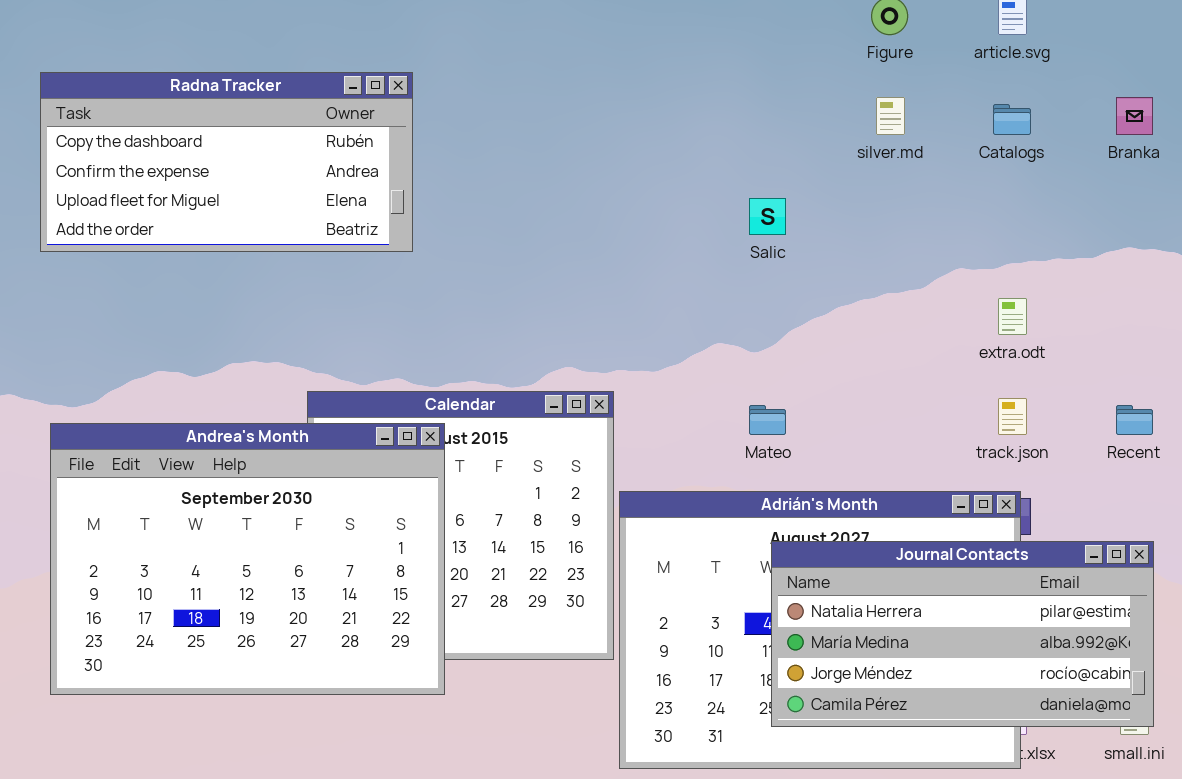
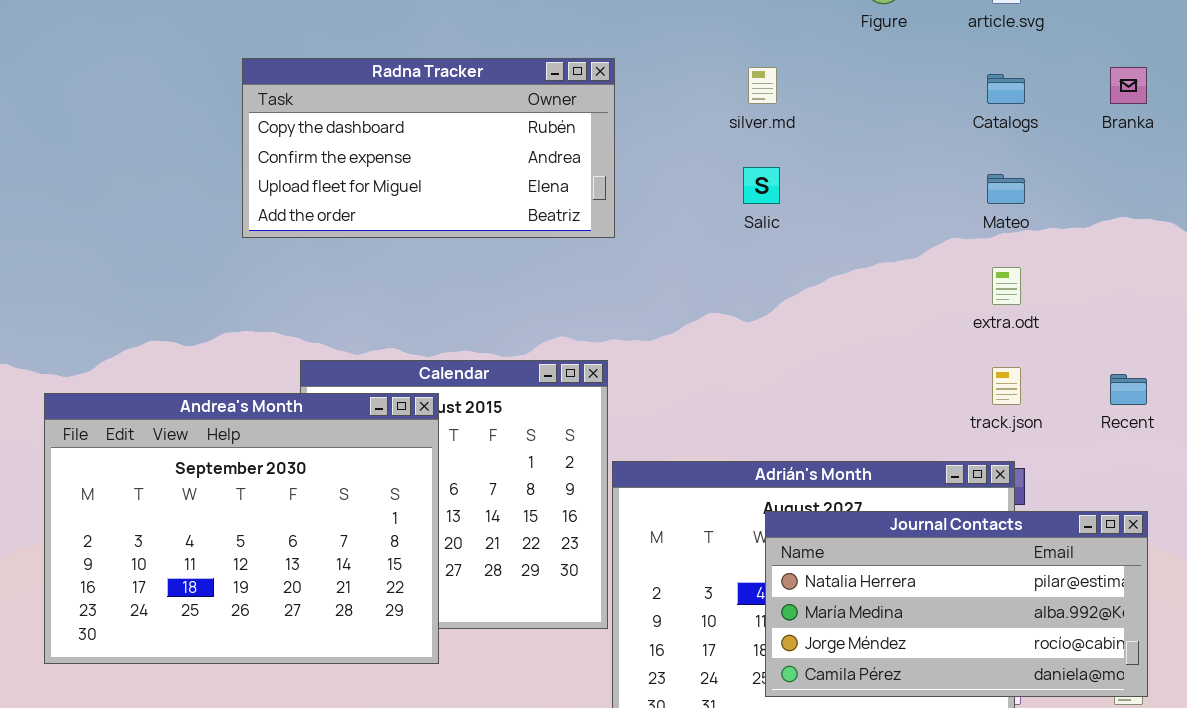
Radna Tracker: [40,72,413,252] -> [242,58,615,238], moved
silver.md: [876,97,905,135] -> [748,67,777,104], moved
Mateo: [749,405,786,435] -> [987,174,1025,204], moved

